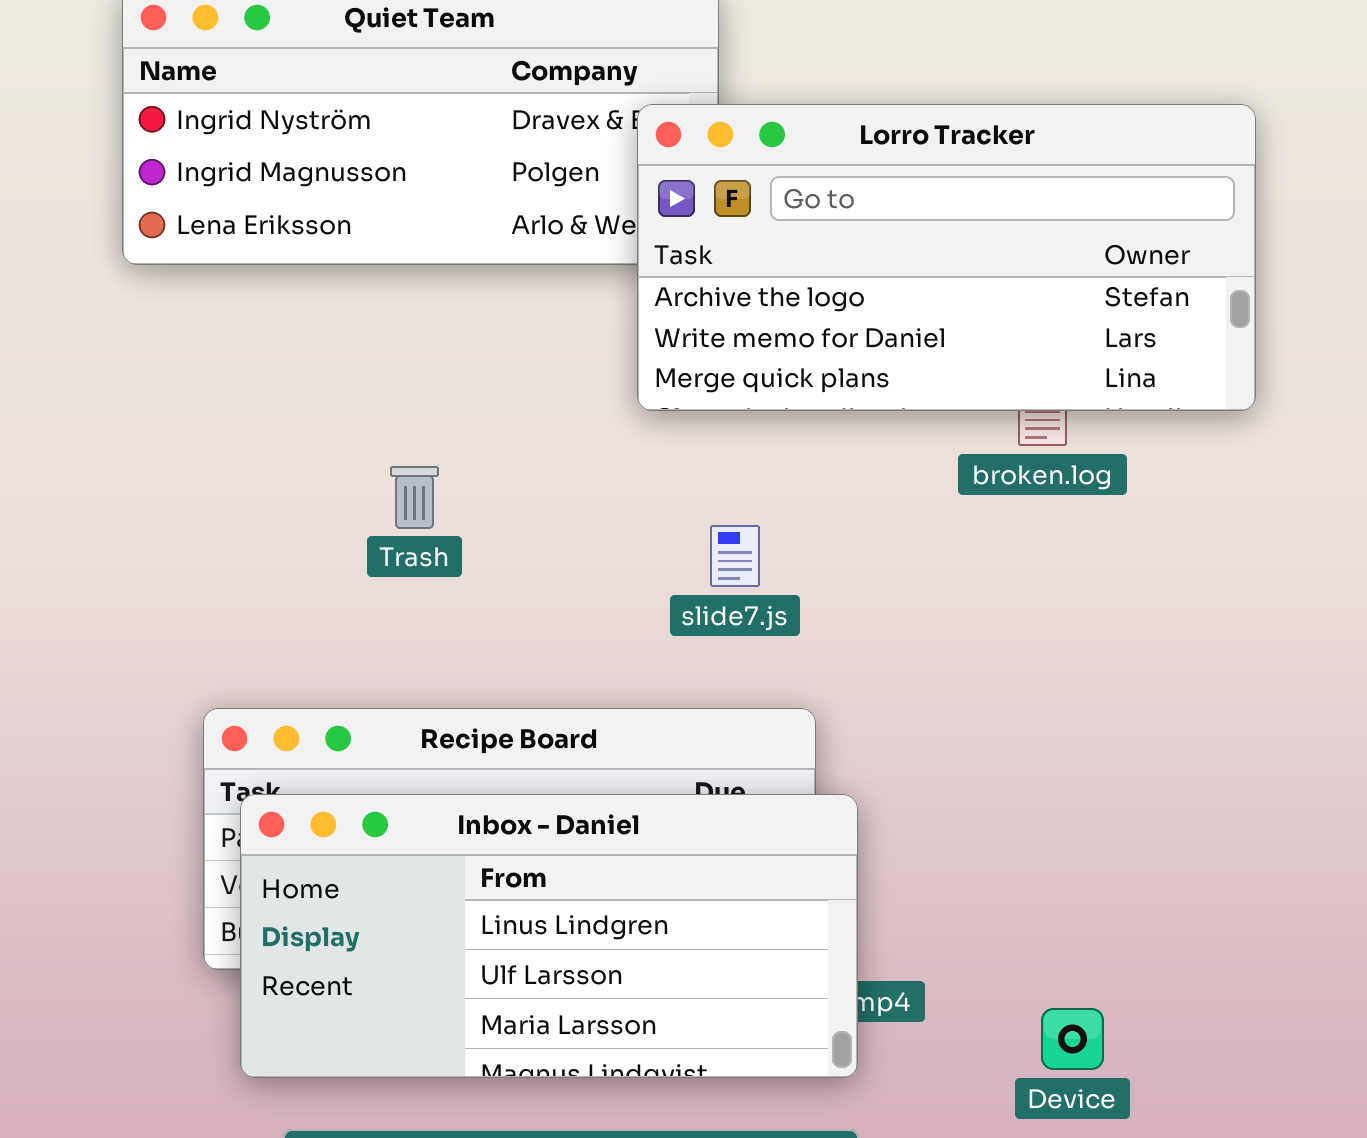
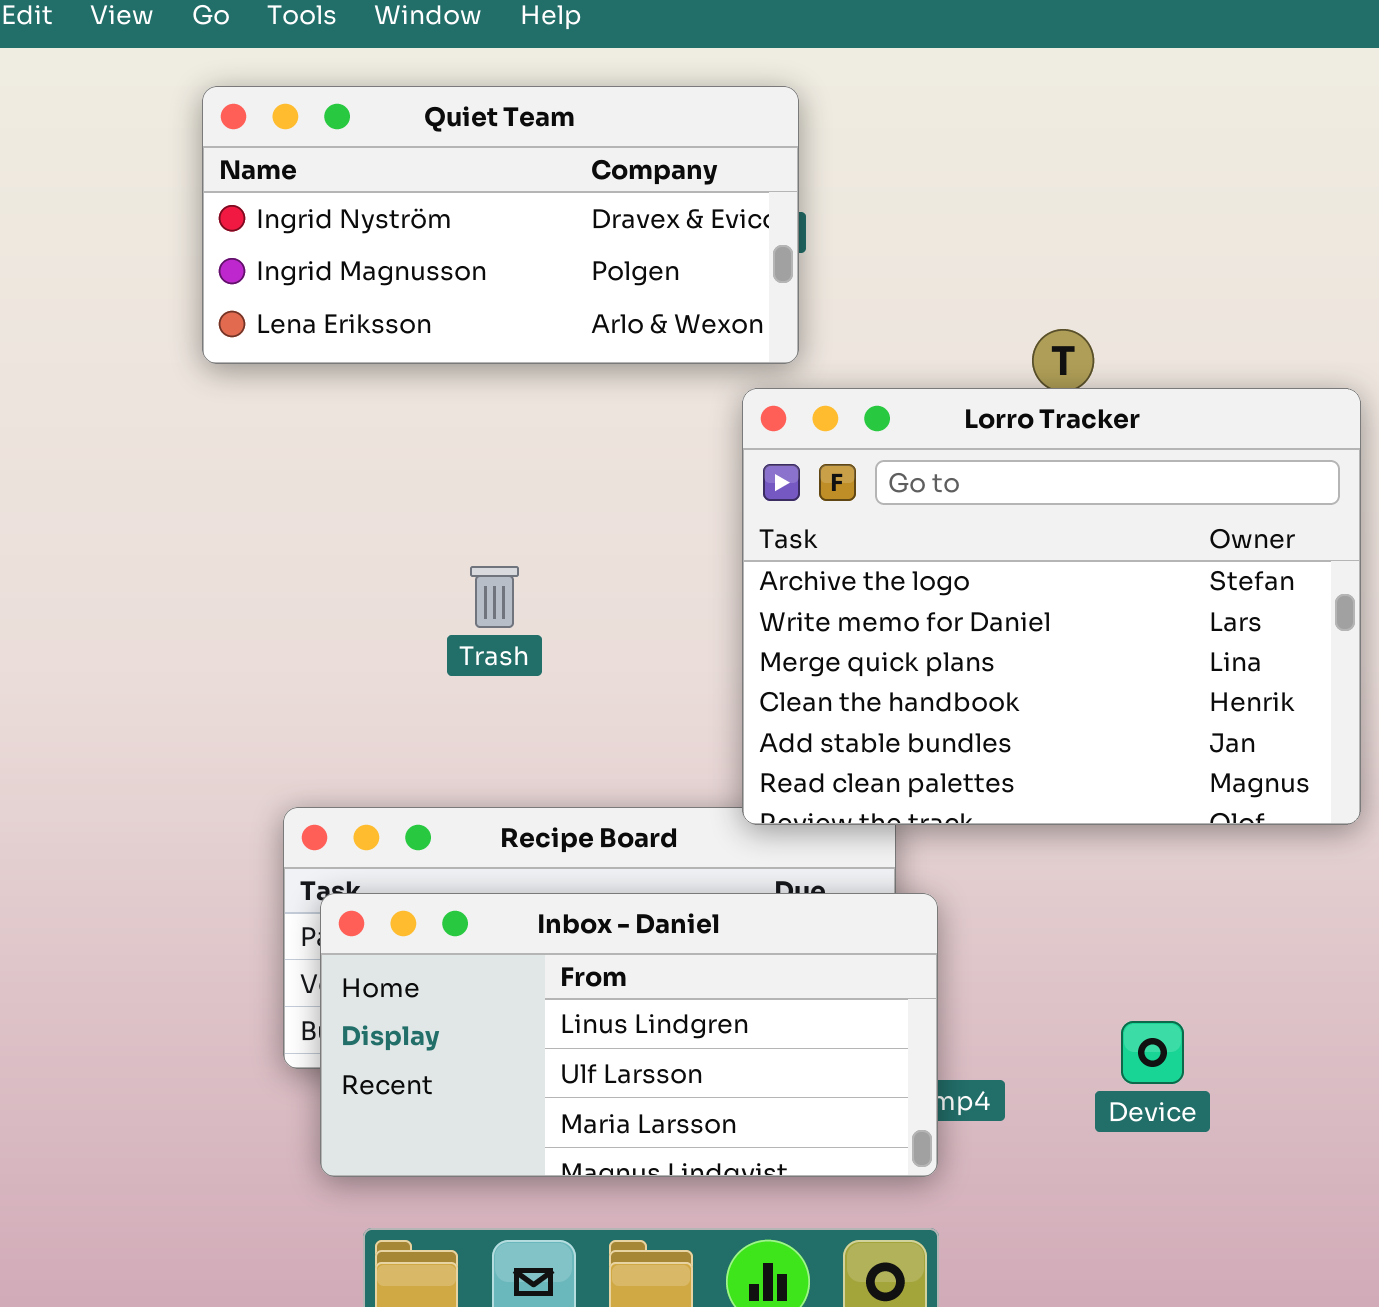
Lorro Tracker: [637,104,1256,411] -> [742,388,1361,825], moved, resized
Device: [1041,1008,1104,1070] -> [1121,1021,1184,1084], moved

